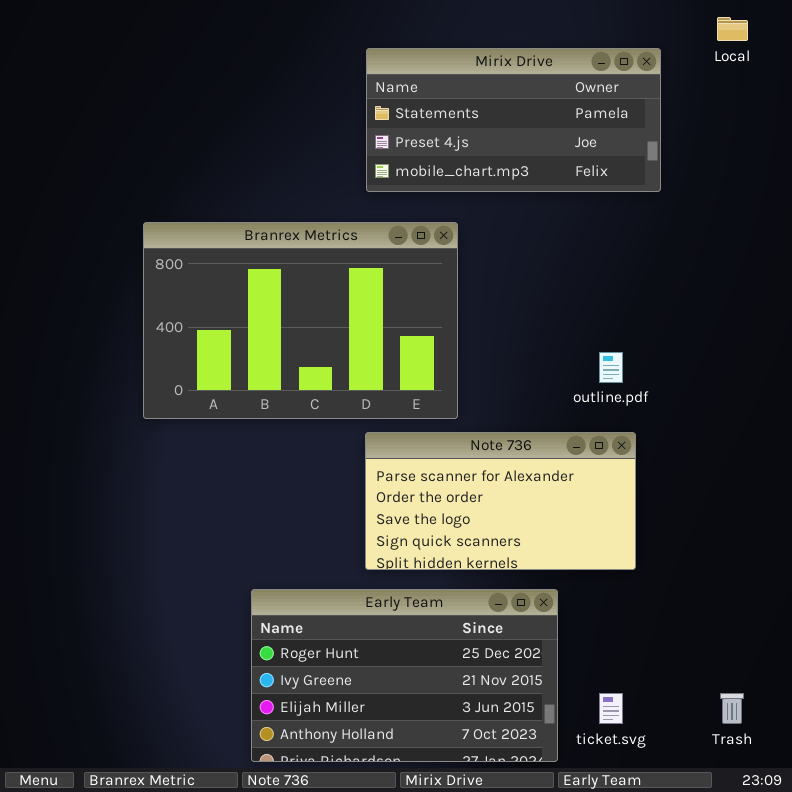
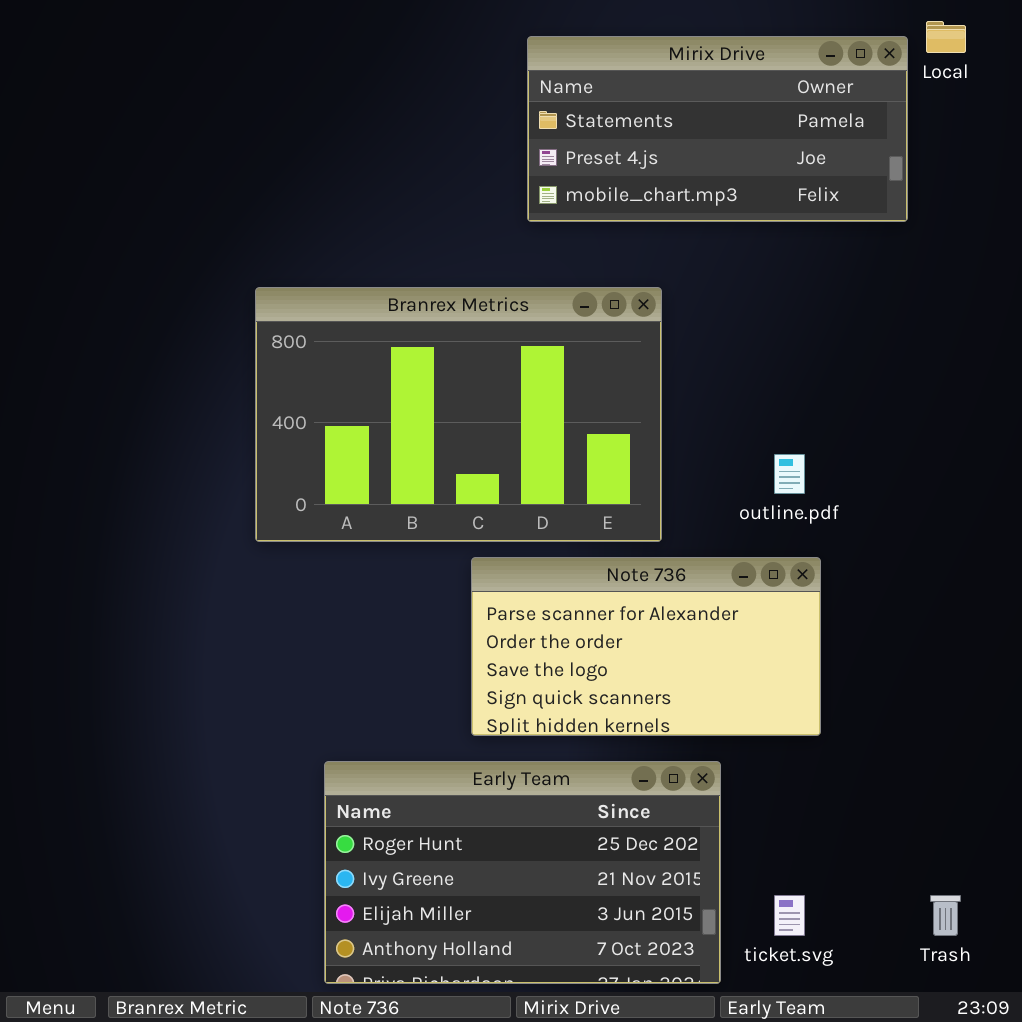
Mirix Drive: [366,48,661,192] -> [527,36,908,222], moved
Branrex Metrics: [143,222,458,419] -> [255,287,662,542], moved

